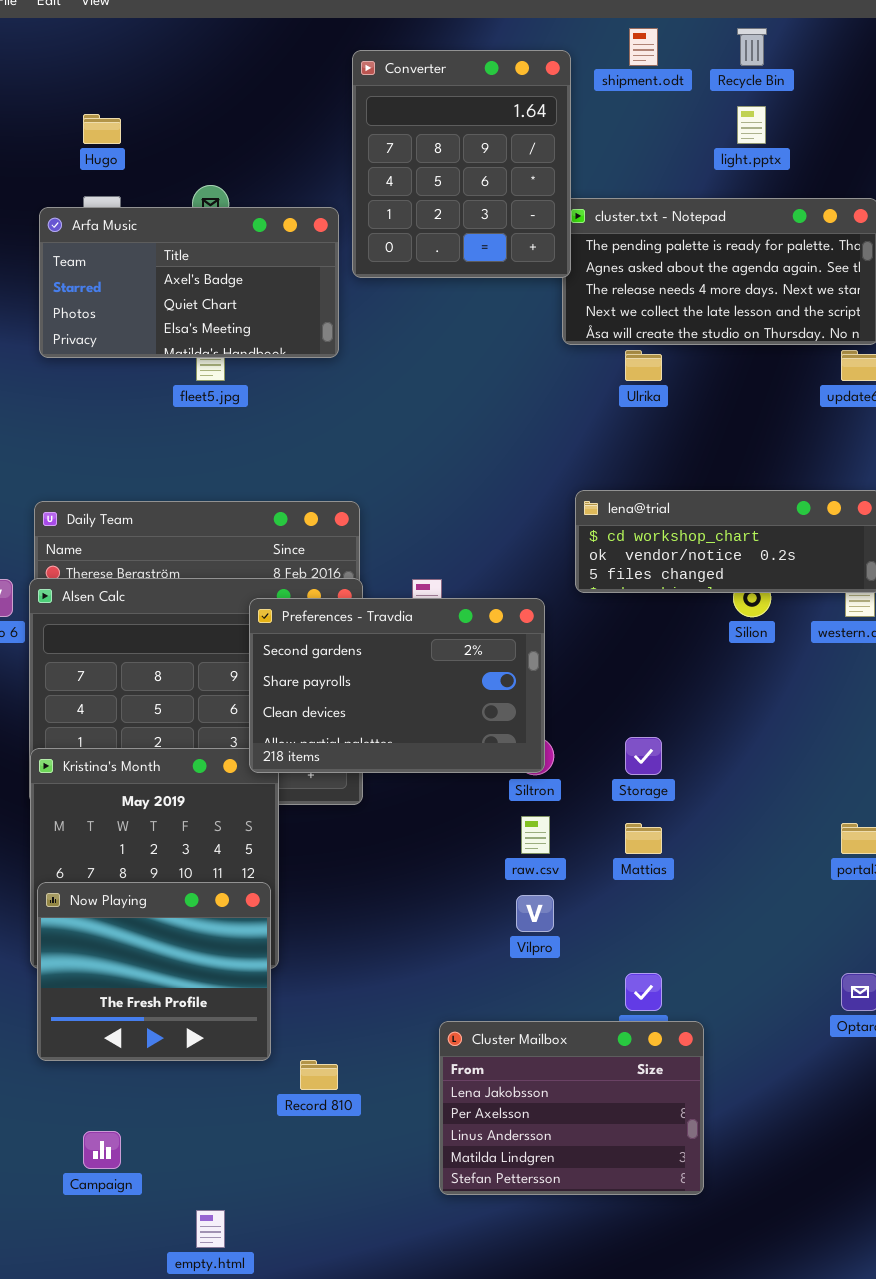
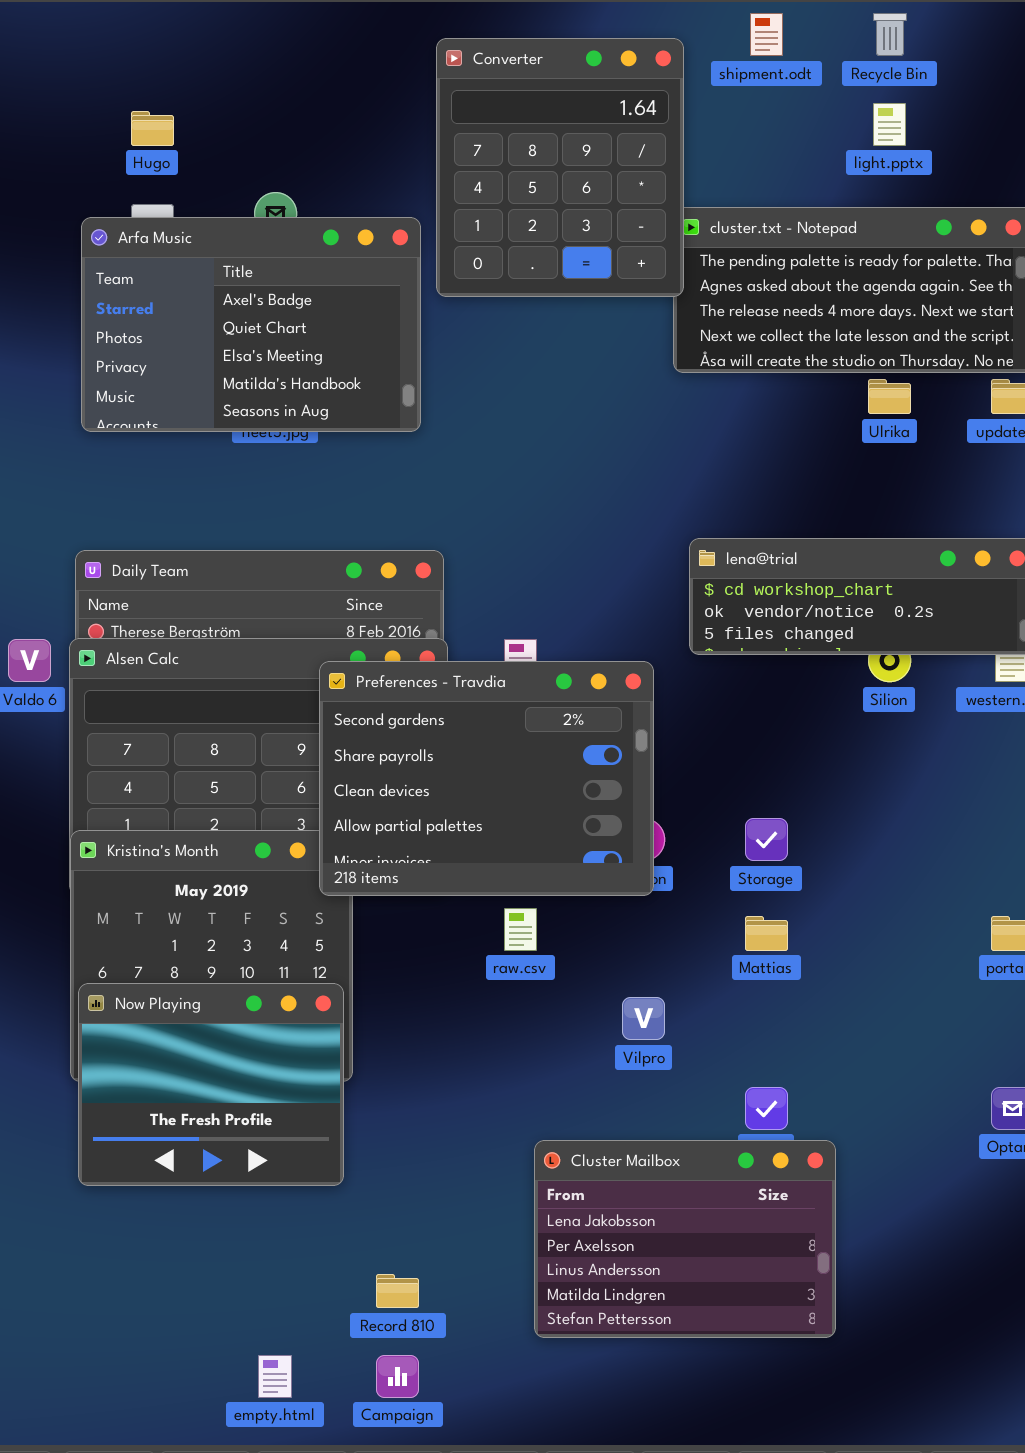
Arfa Music: [39,207,339,358] -> [81,217,421,432], resized
Ulrika: [625,350,662,381] -> [868,379,911,414], moved
Preferences - Travdia: [249,598,545,773] -> [319,661,654,896], resized
raw.csv: [521,816,550,854] -> [504,908,537,951], moved
Record 810: [300,1060,338,1090] -> [376,1274,419,1308], moved
Campaign: [83,1131,121,1169] -> [376,1355,419,1398], moved

